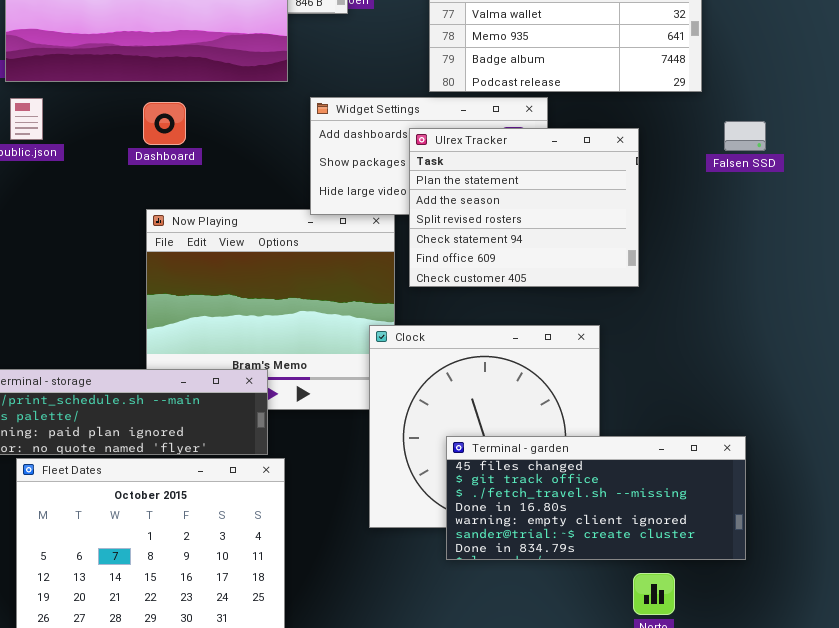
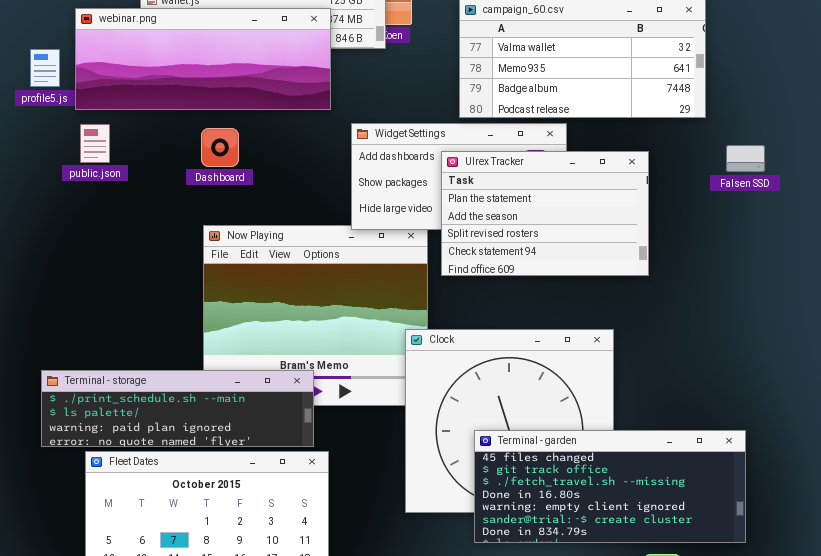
Ulrex Tracker: [409,128,639,287] -> [441,151,649,276], resized

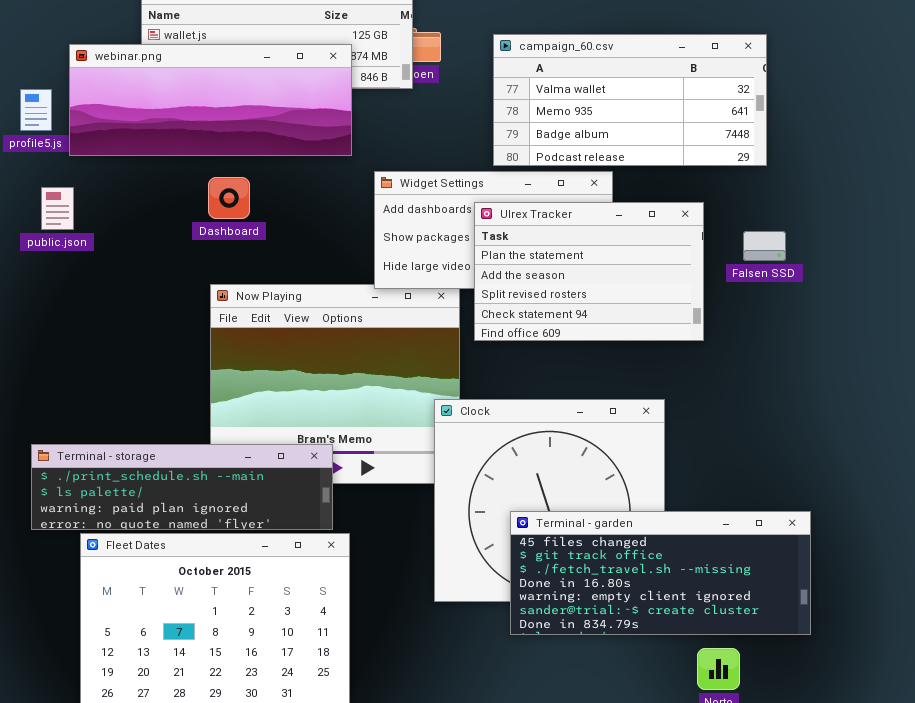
public.json: [80,124,110,163] -> [41,187,74,230], moved
Falsen SSD: [726,145,765,172] -> [743,231,786,261], moved

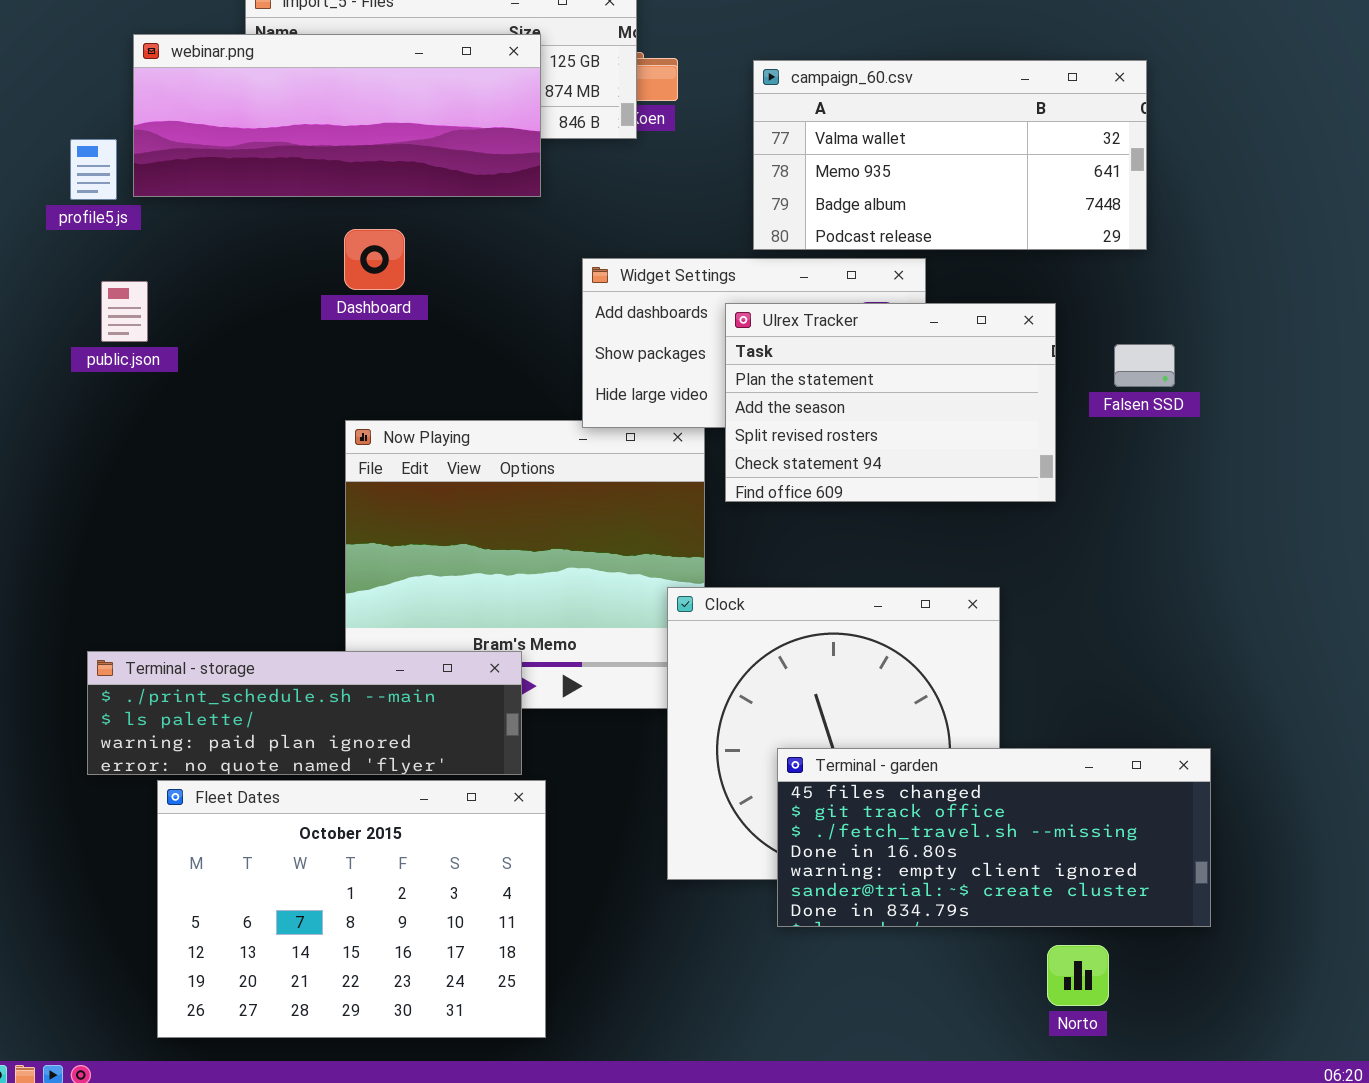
webinar.png: [69,44,352,156] -> [133,34,541,197], moved
Dashboard: [208,177,250,219] -> [344,229,405,290], moved

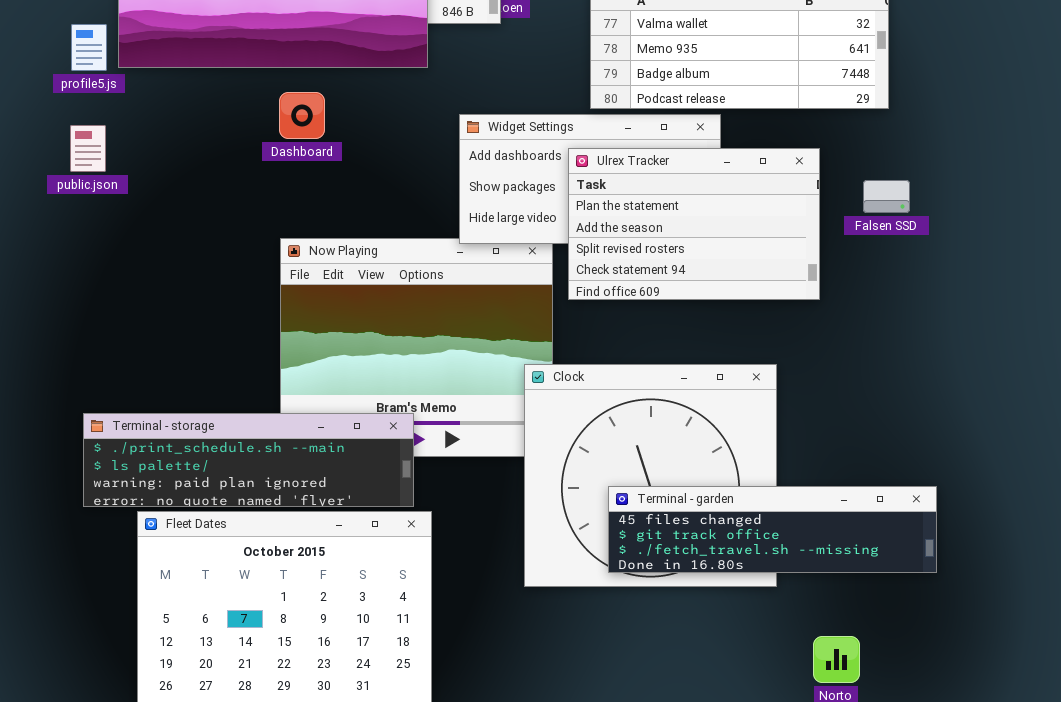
public.json: [101,281,148,342] -> [70,125,106,172], moved
Terminal - garden: [777,748,1211,927] -> [608,486,937,573], resized

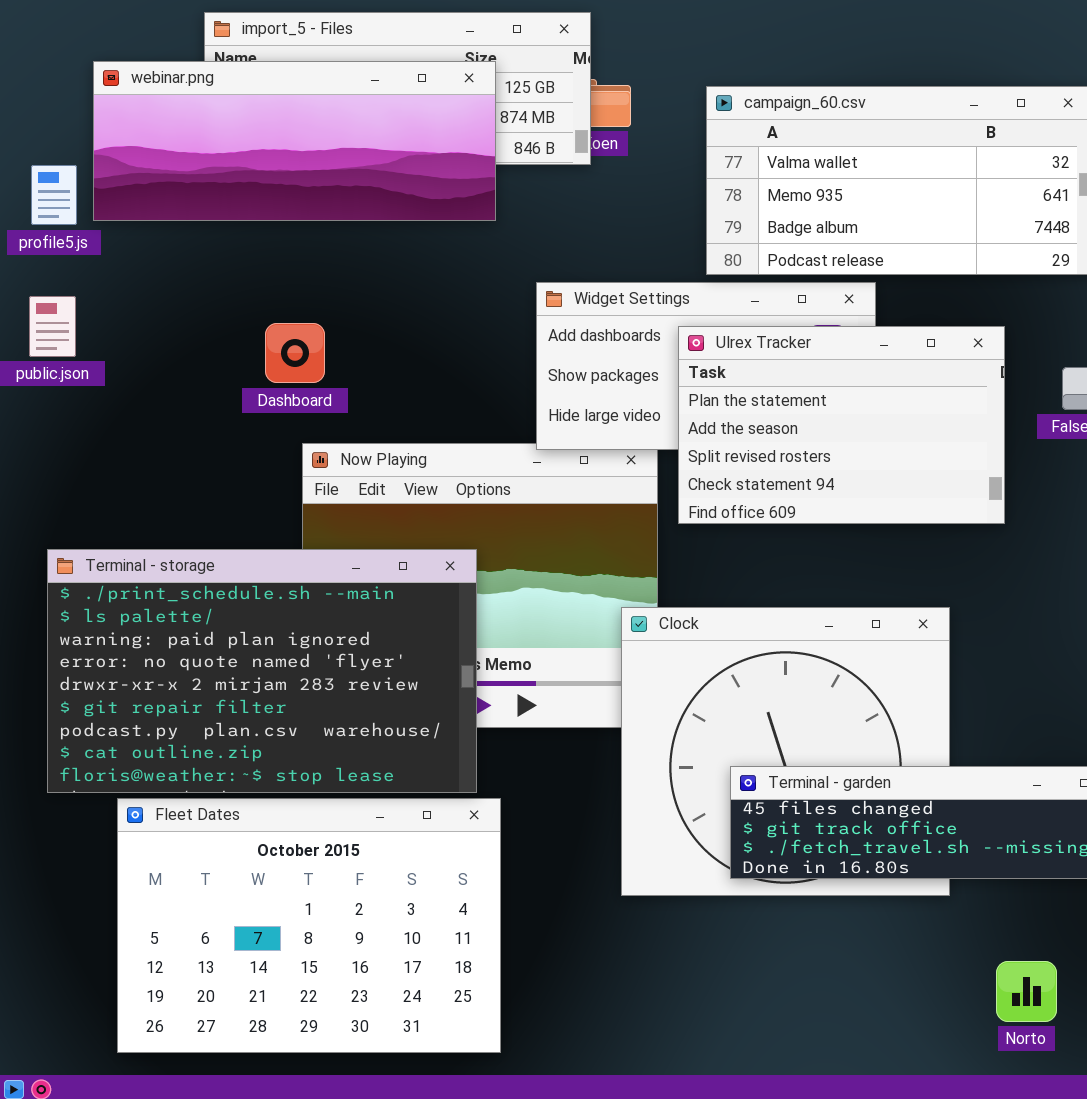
Dashboard: [279,92,325,139] -> [265,323,325,383], moved
Terminal - storage: [83,413,414,507] -> [47,549,477,793], resized

